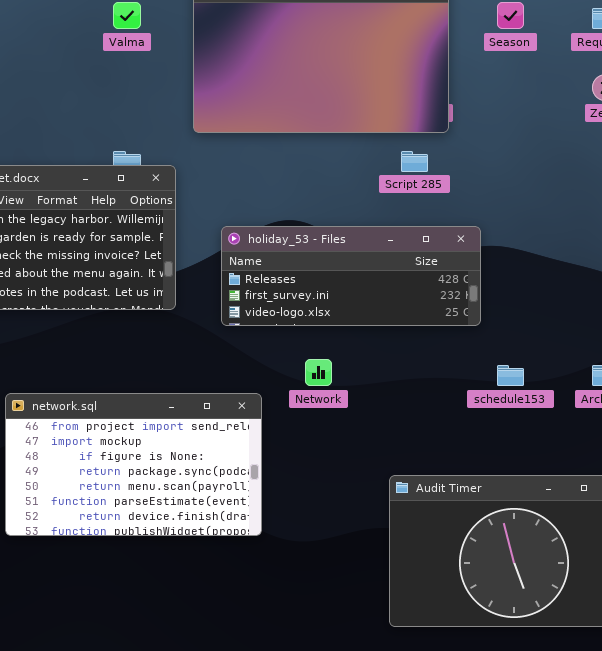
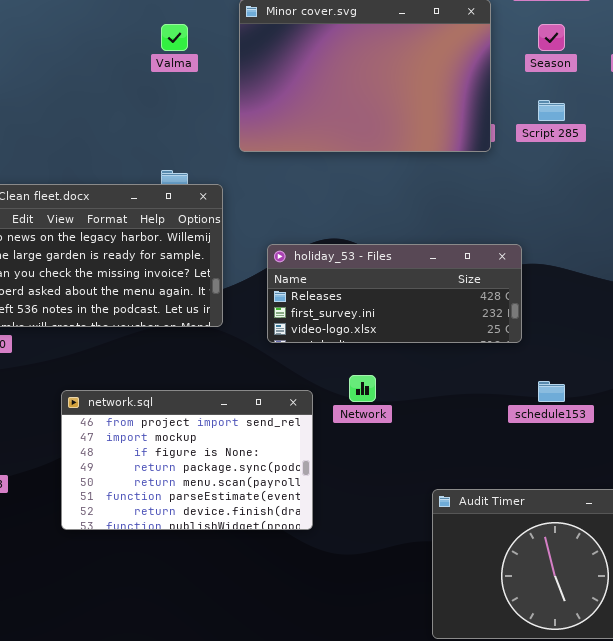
Script 285: [401,151,428,172] -> [538,100,565,121], moved
network.sql: [5,393,262,536] -> [61,390,313,530], moved

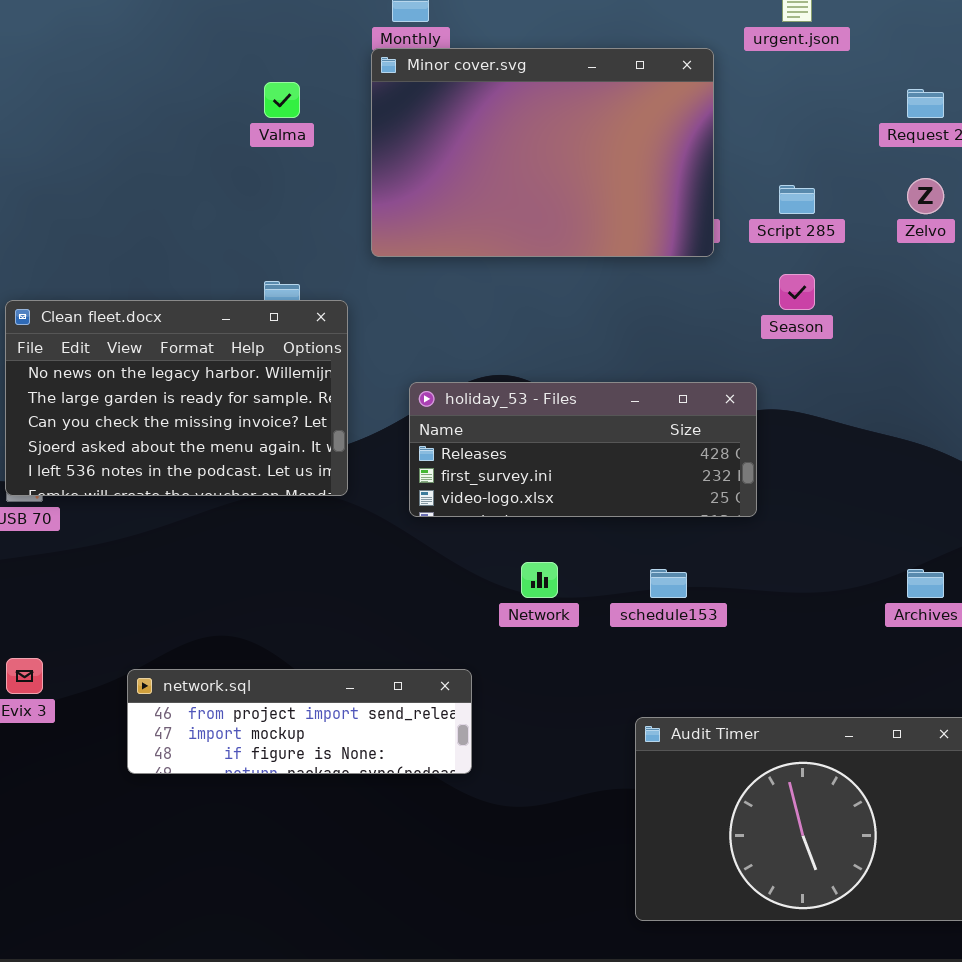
Season: [538,24,565,51] -> [779,274,815,310], moved
schedule153: [538,381,565,402] -> [650,569,687,598], moved
network.sql: [61,390,313,530] -> [127,669,472,774], resized

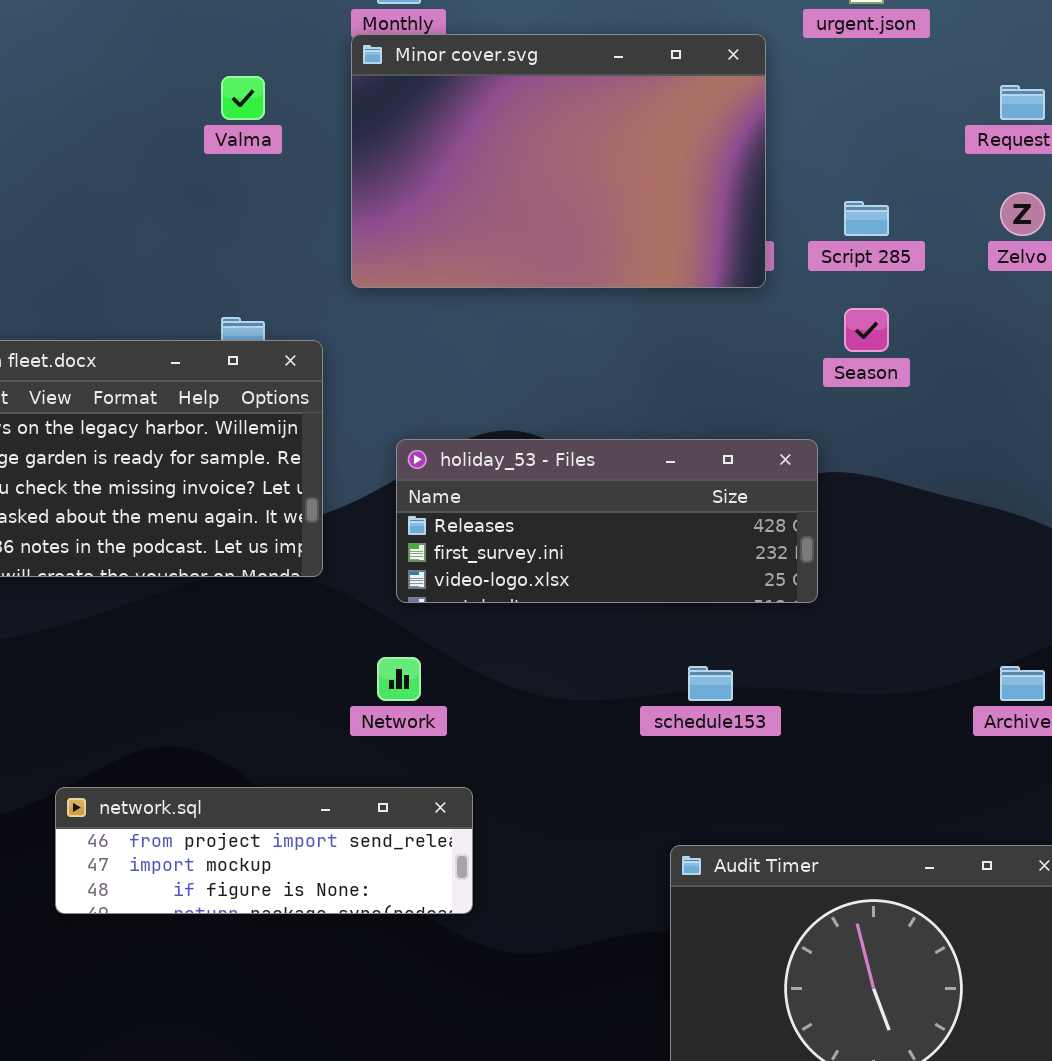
Network: [521,562,558,598] -> [377,657,421,701], moved

